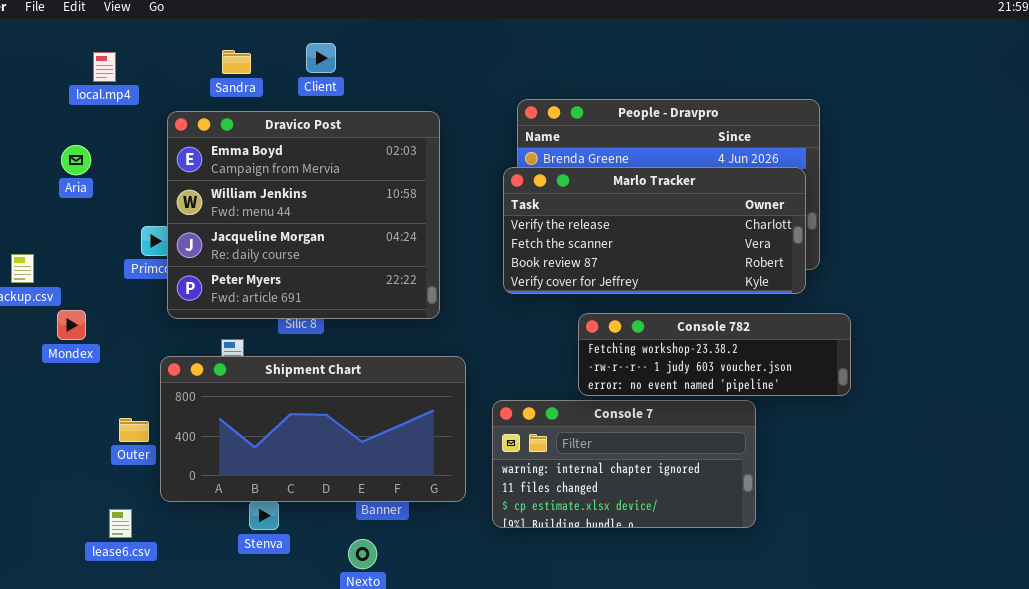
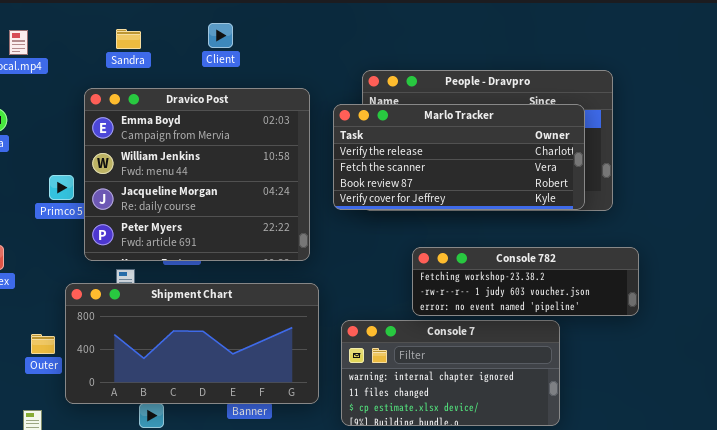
Client: [306,43,336,73] -> [208,23,233,48], moved
Dravico Post: [167,111,440,319] -> [84,88,310,261], moved
Marlo Tracker: [503,167,806,294] -> [333,104,585,210], moved

